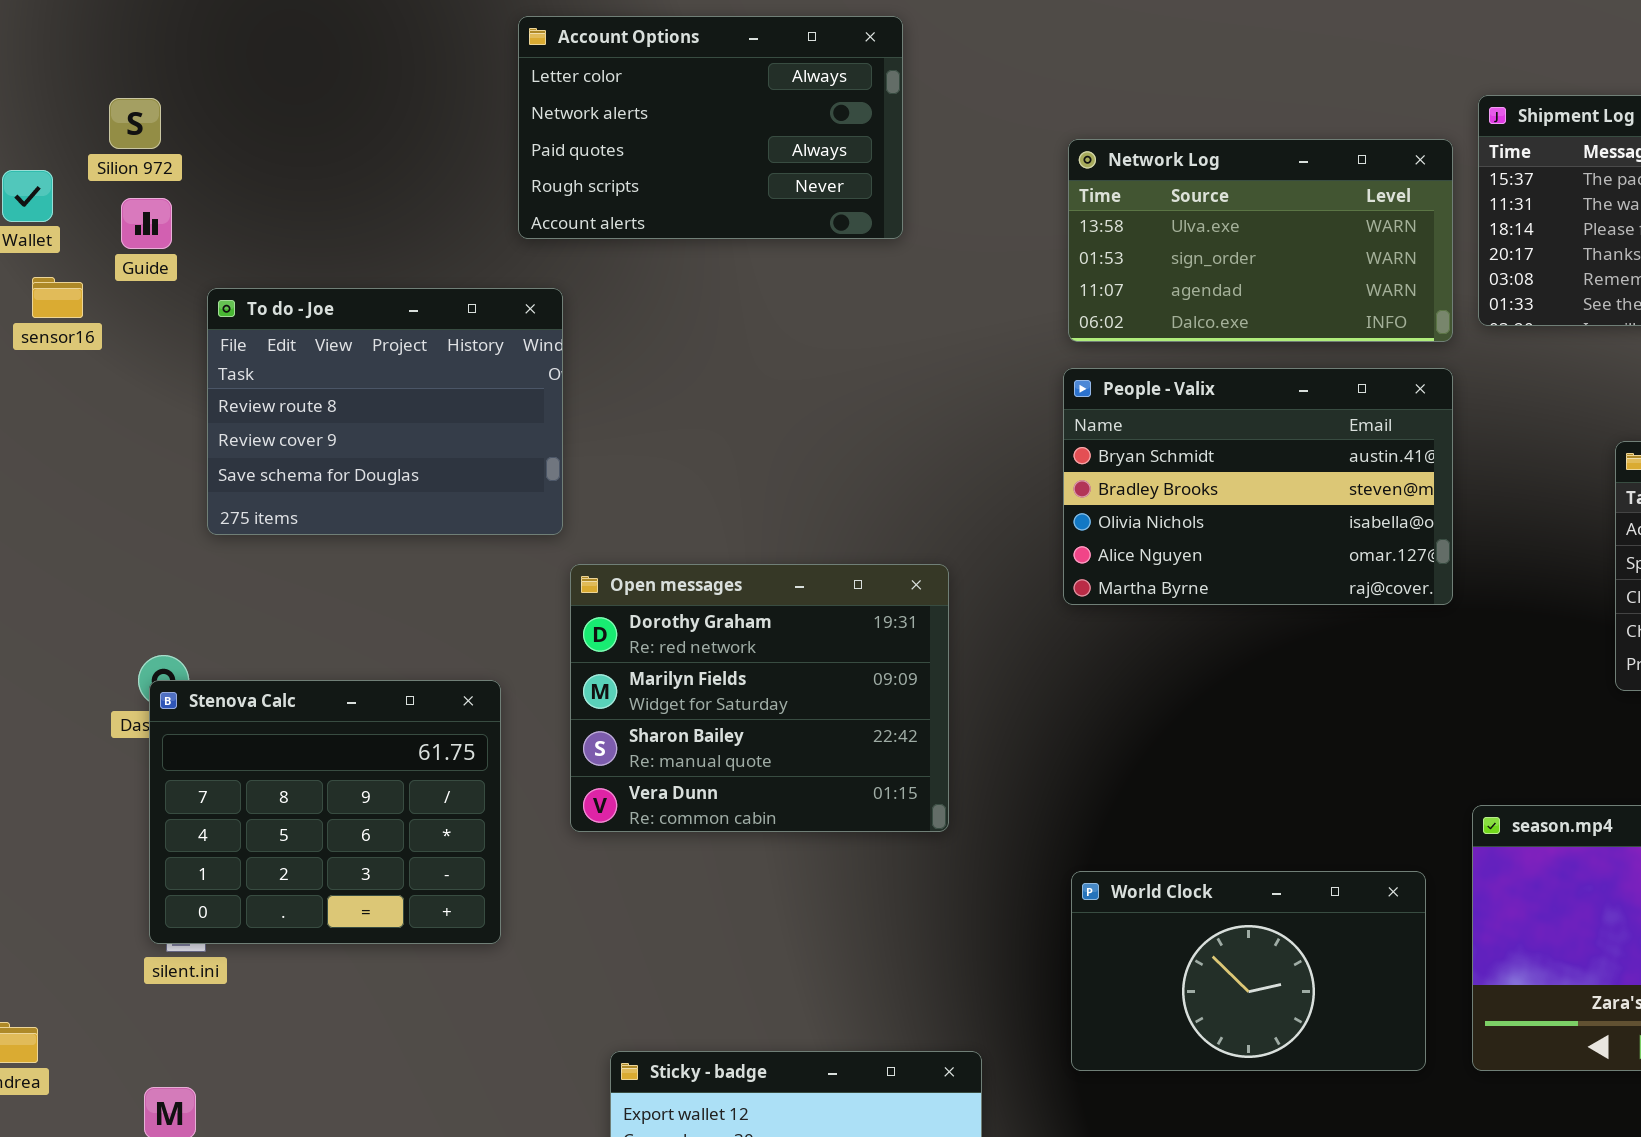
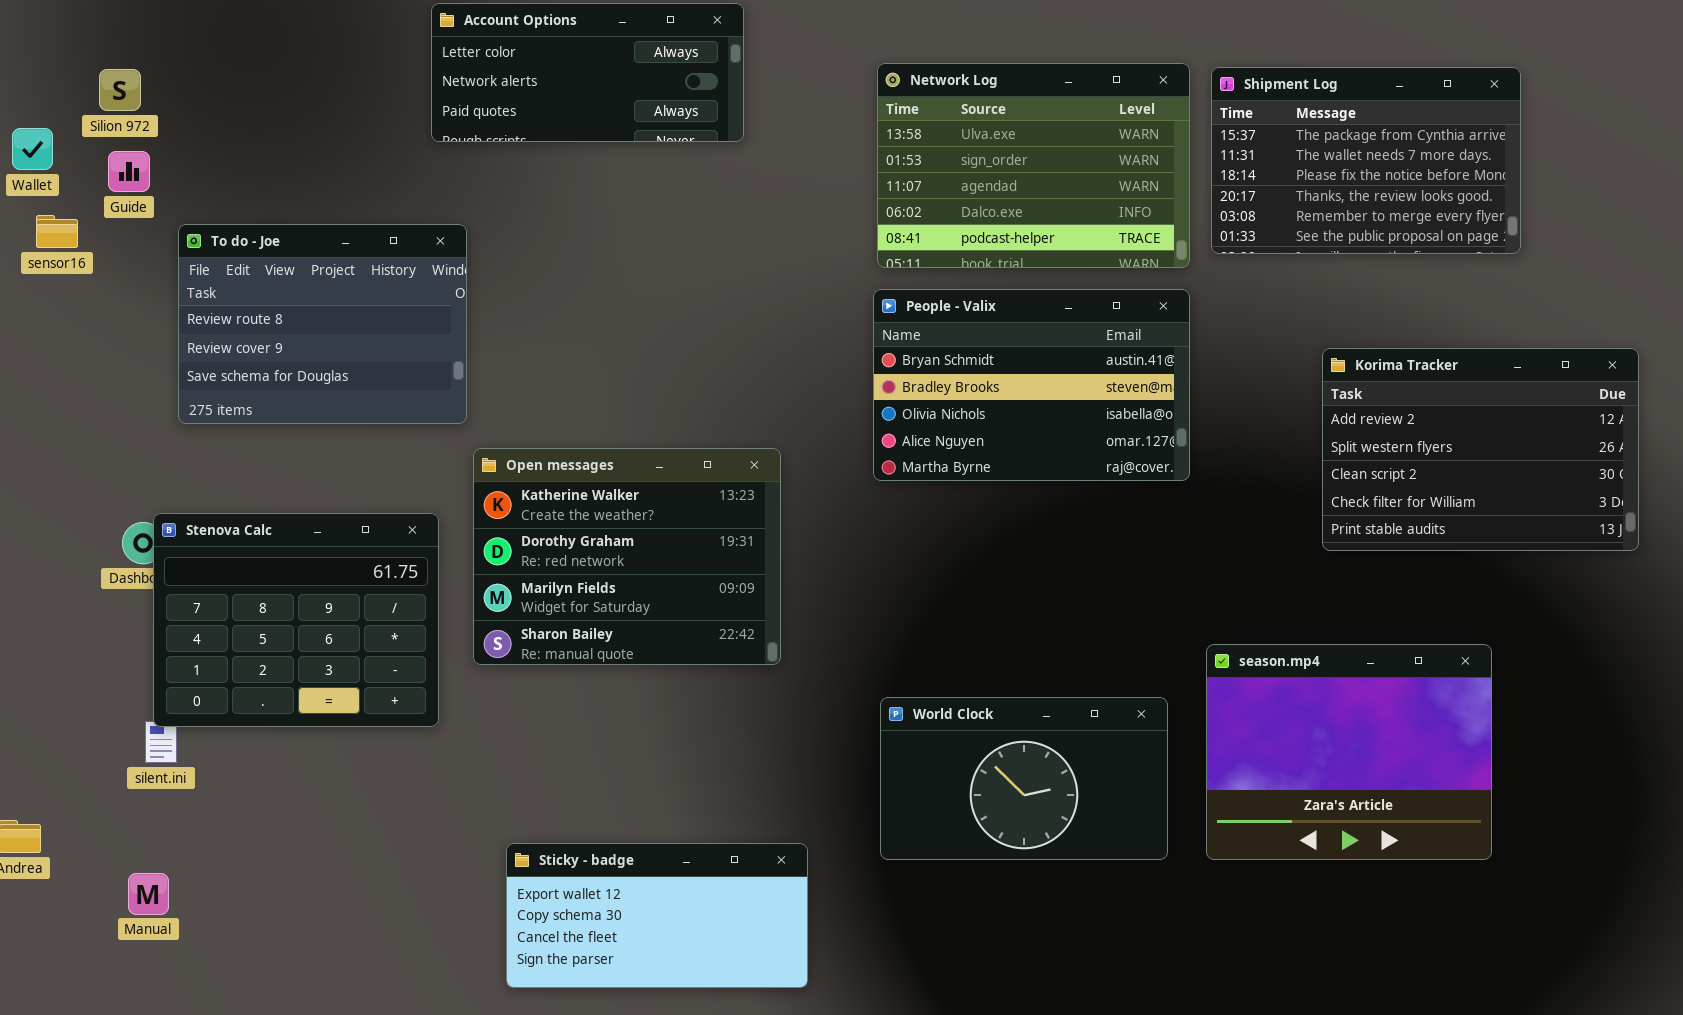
Account Options: [518,16,903,239] -> [431,3,744,142], resized
Network Log: [1068,139,1453,342] -> [877,63,1190,268], resized
Open messages: [570,564,949,832] -> [473,448,781,665], scrolled up 1 row
Stenova Calc: [149,680,501,944] -> [153,513,439,727], moved

